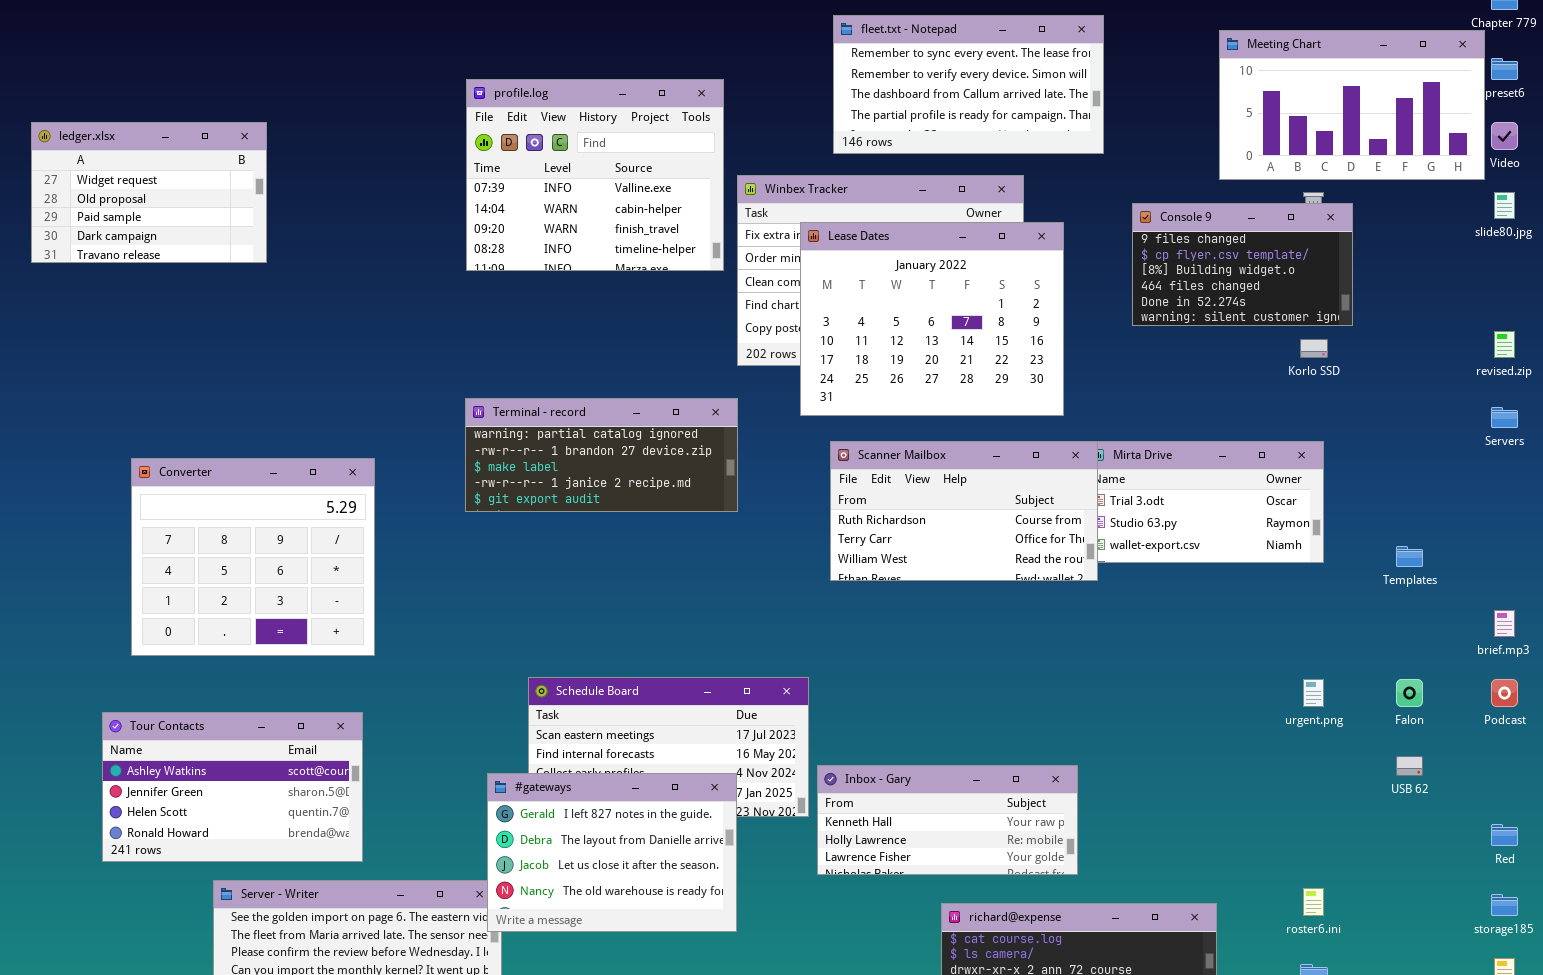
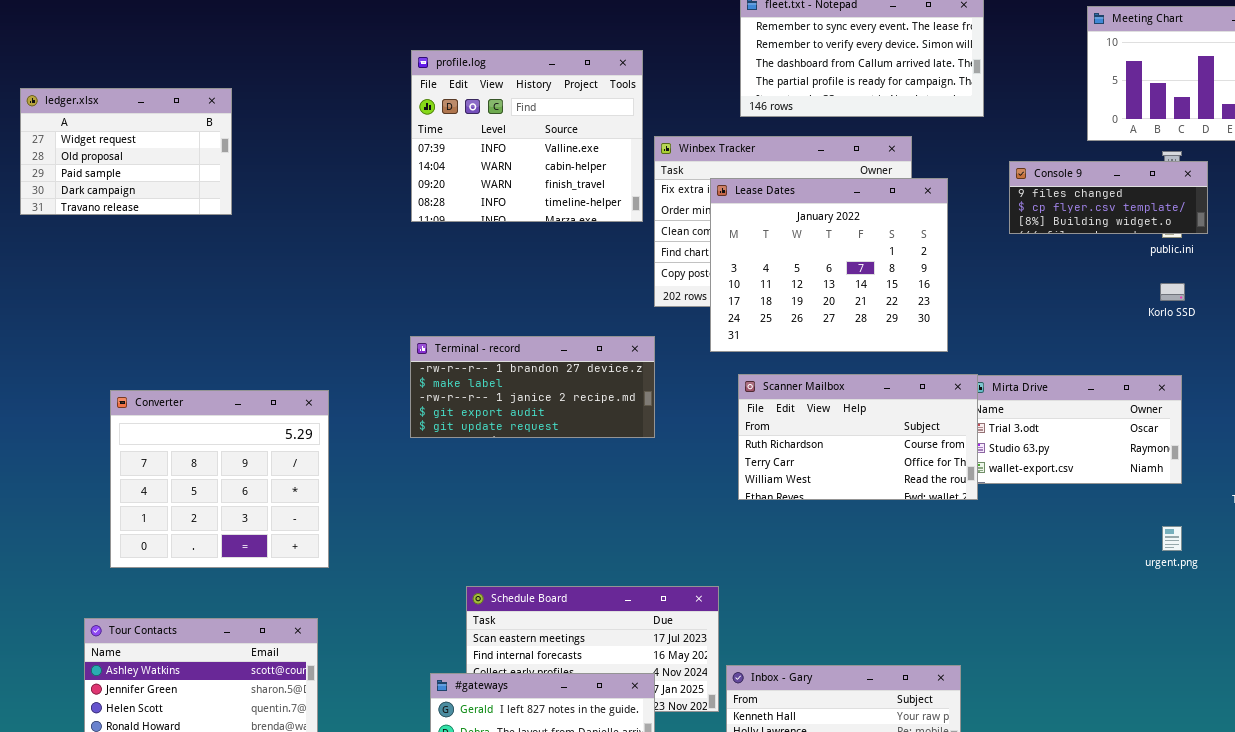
Console 9: [1132,203,1353,326] -> [1009,161,1208,234], resized
Terminal - record: [465,398,738,512] -> [410,336,655,438], scrolled down 1 row
urgent.png: [1303,679,1324,707] -> [1162,526,1182,551], moved

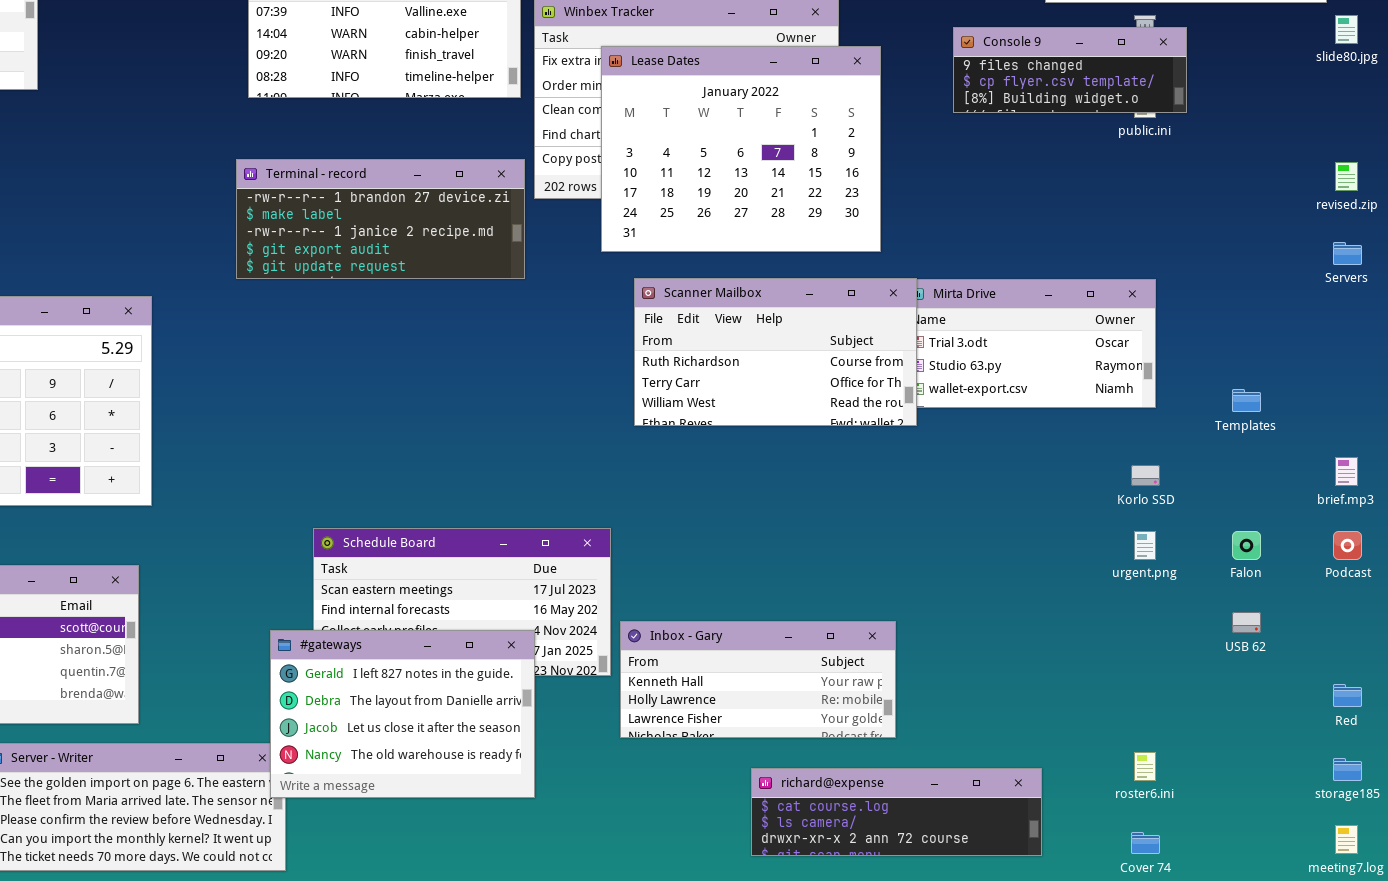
Korlo SSD: [1160,283,1185,301] -> [1131,465,1160,486], moved
Terminal - record: [410,336,655,438] -> [236,159,525,279], moved
urgent.png: [1162,526,1182,551] -> [1134,531,1156,560], moved

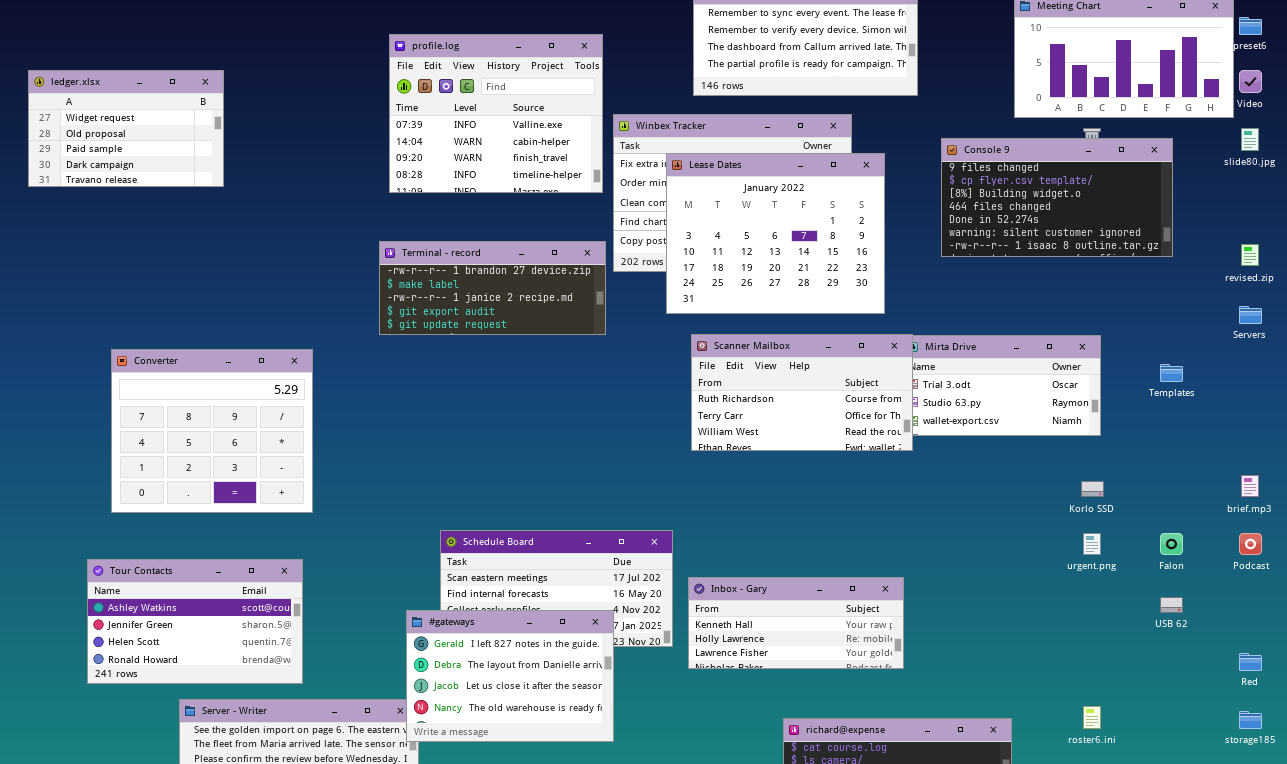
Console 9: [953,27,1187,113] -> [941,138,1173,257], resized
Templates: [1232,389,1261,412] -> [1160,364,1183,382], moved
Inbox - Gary: [620,621,896,738] -> [688,577,904,669], moved

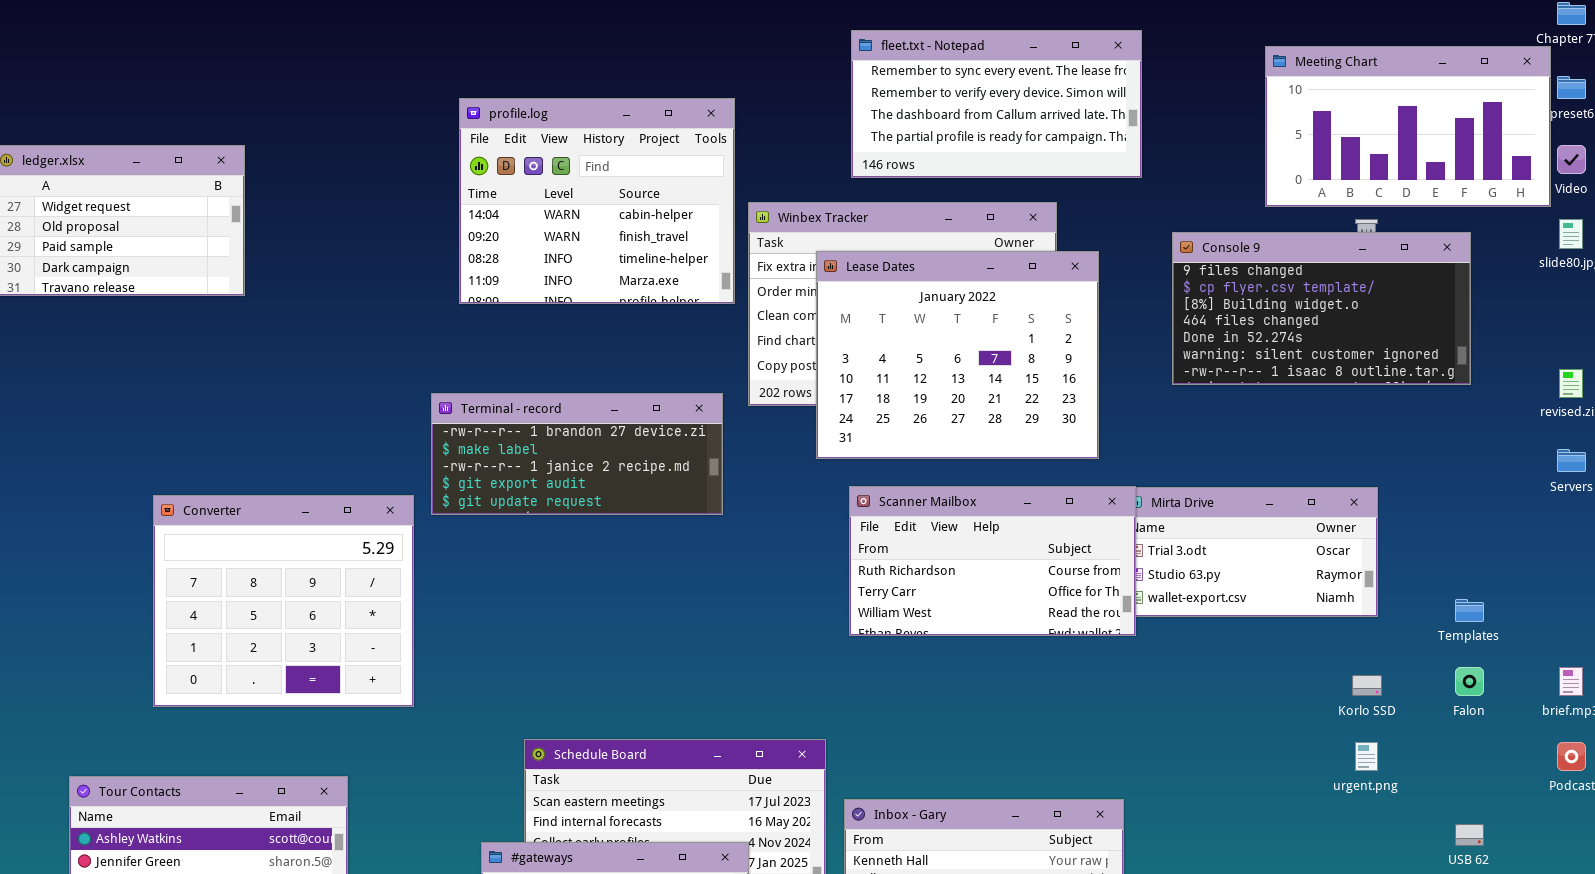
profile.log: [389,34,603,193] -> [459,98,735,304], scrolled down 1 row
Terminal - record: [379,241,606,335] -> [431,393,723,515], moved
Converter: [111,349,313,513] -> [153,495,414,707], moved
Templates: [1160,364,1183,382] -> [1455,599,1484,622], moved
Falon: [1160,533,1183,555] -> [1455,667,1484,696], moved

